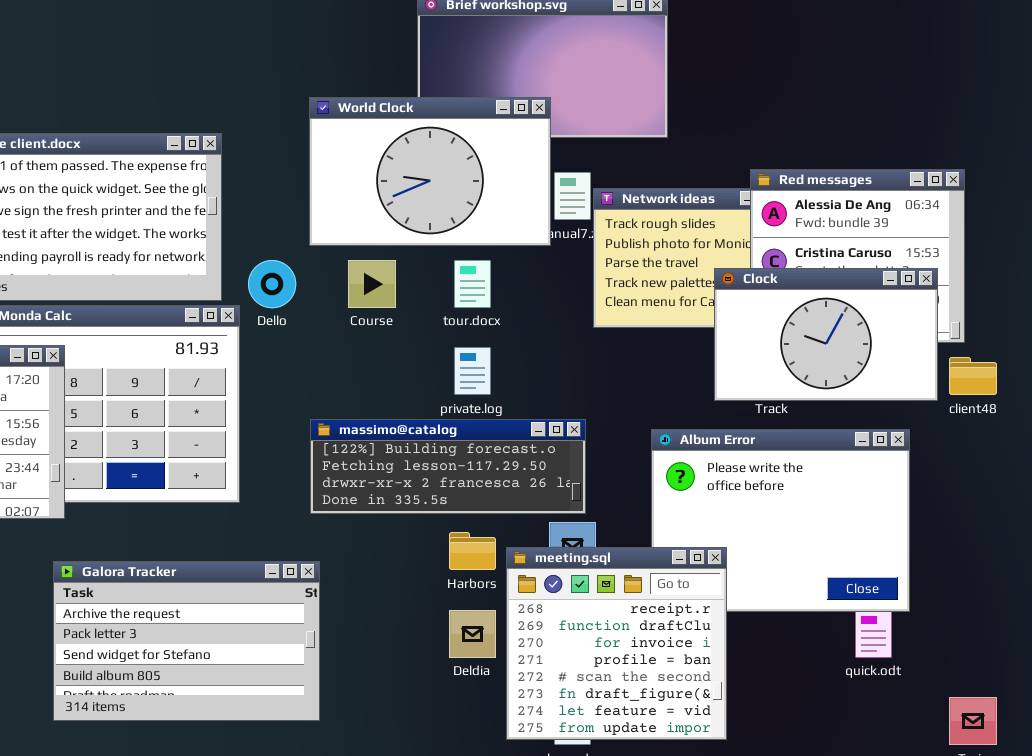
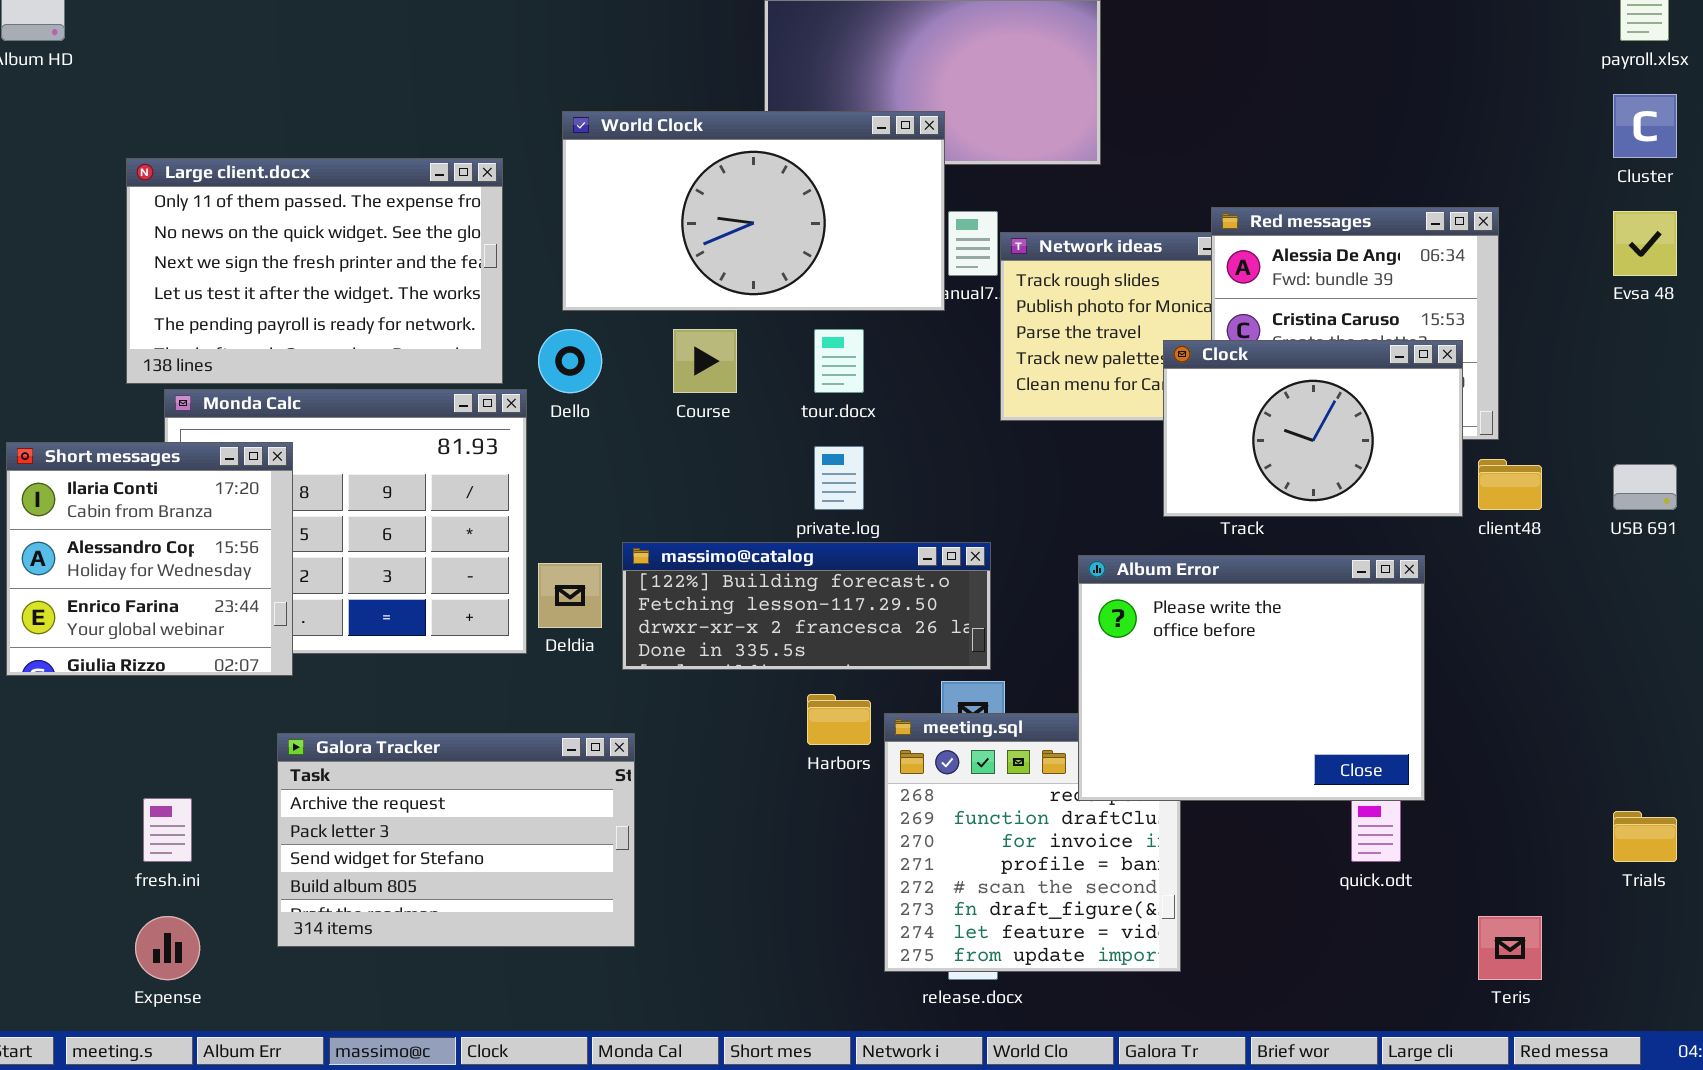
World Clock: [309,97,551,246] -> [562,111,945,311], resized
Album Error: [651,429,910,612] -> [1078,555,1425,801], raised
Deldia: [449,610,496,658] -> [538,563,602,628], moved

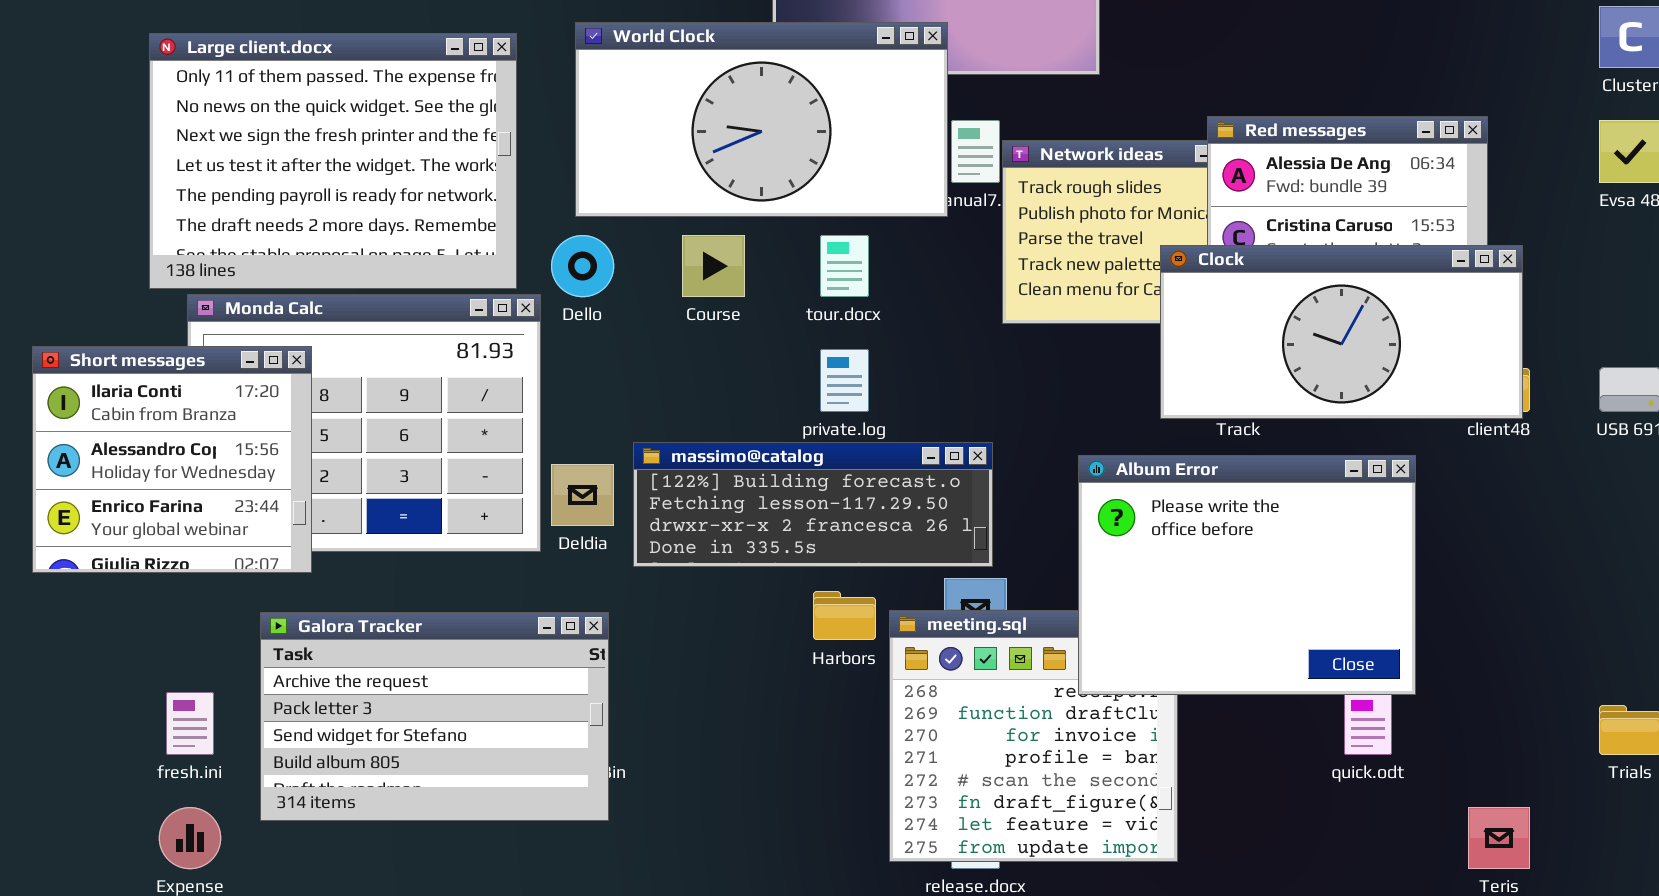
Large client.docx: [126,158,503,384] -> [149,33,517,289], resized
Clock: [1163,340,1463,517] -> [1160,245,1523,419], resized
Galora Tracker: [277,733,635,947] -> [260,612,609,821], moved

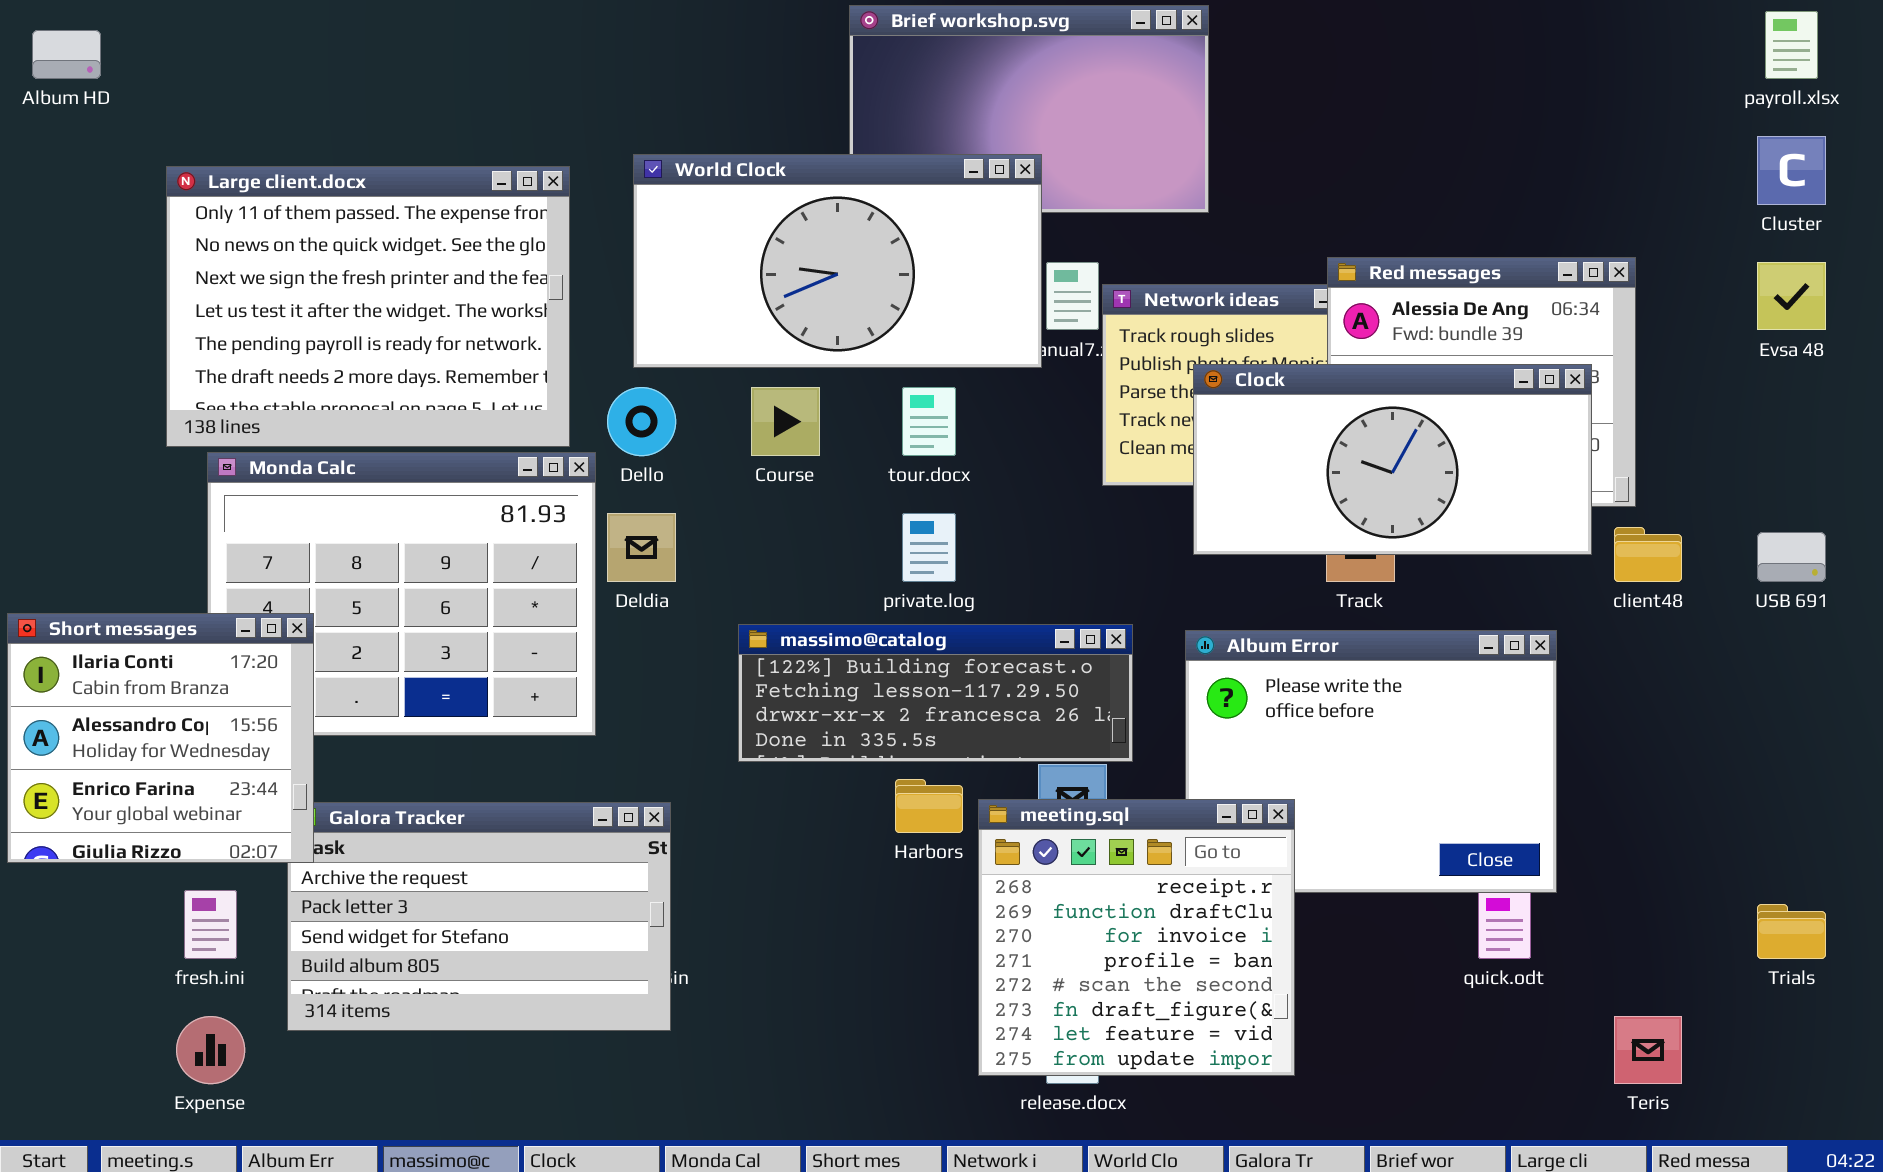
Clock: [1160,245,1523,419] -> [1193,364,1592,555], moved
Short messages: [32,346,312,573] -> [7,613,314,863], moved
massimo@catalog: [633,442,993,567] -> [738,624,1133,762], moved
Deldia: [551,464,614,526] -> [607,513,676,582], moved
meeting.sql: [889,610,1178,862] -> [978,799,1295,1076], raised

